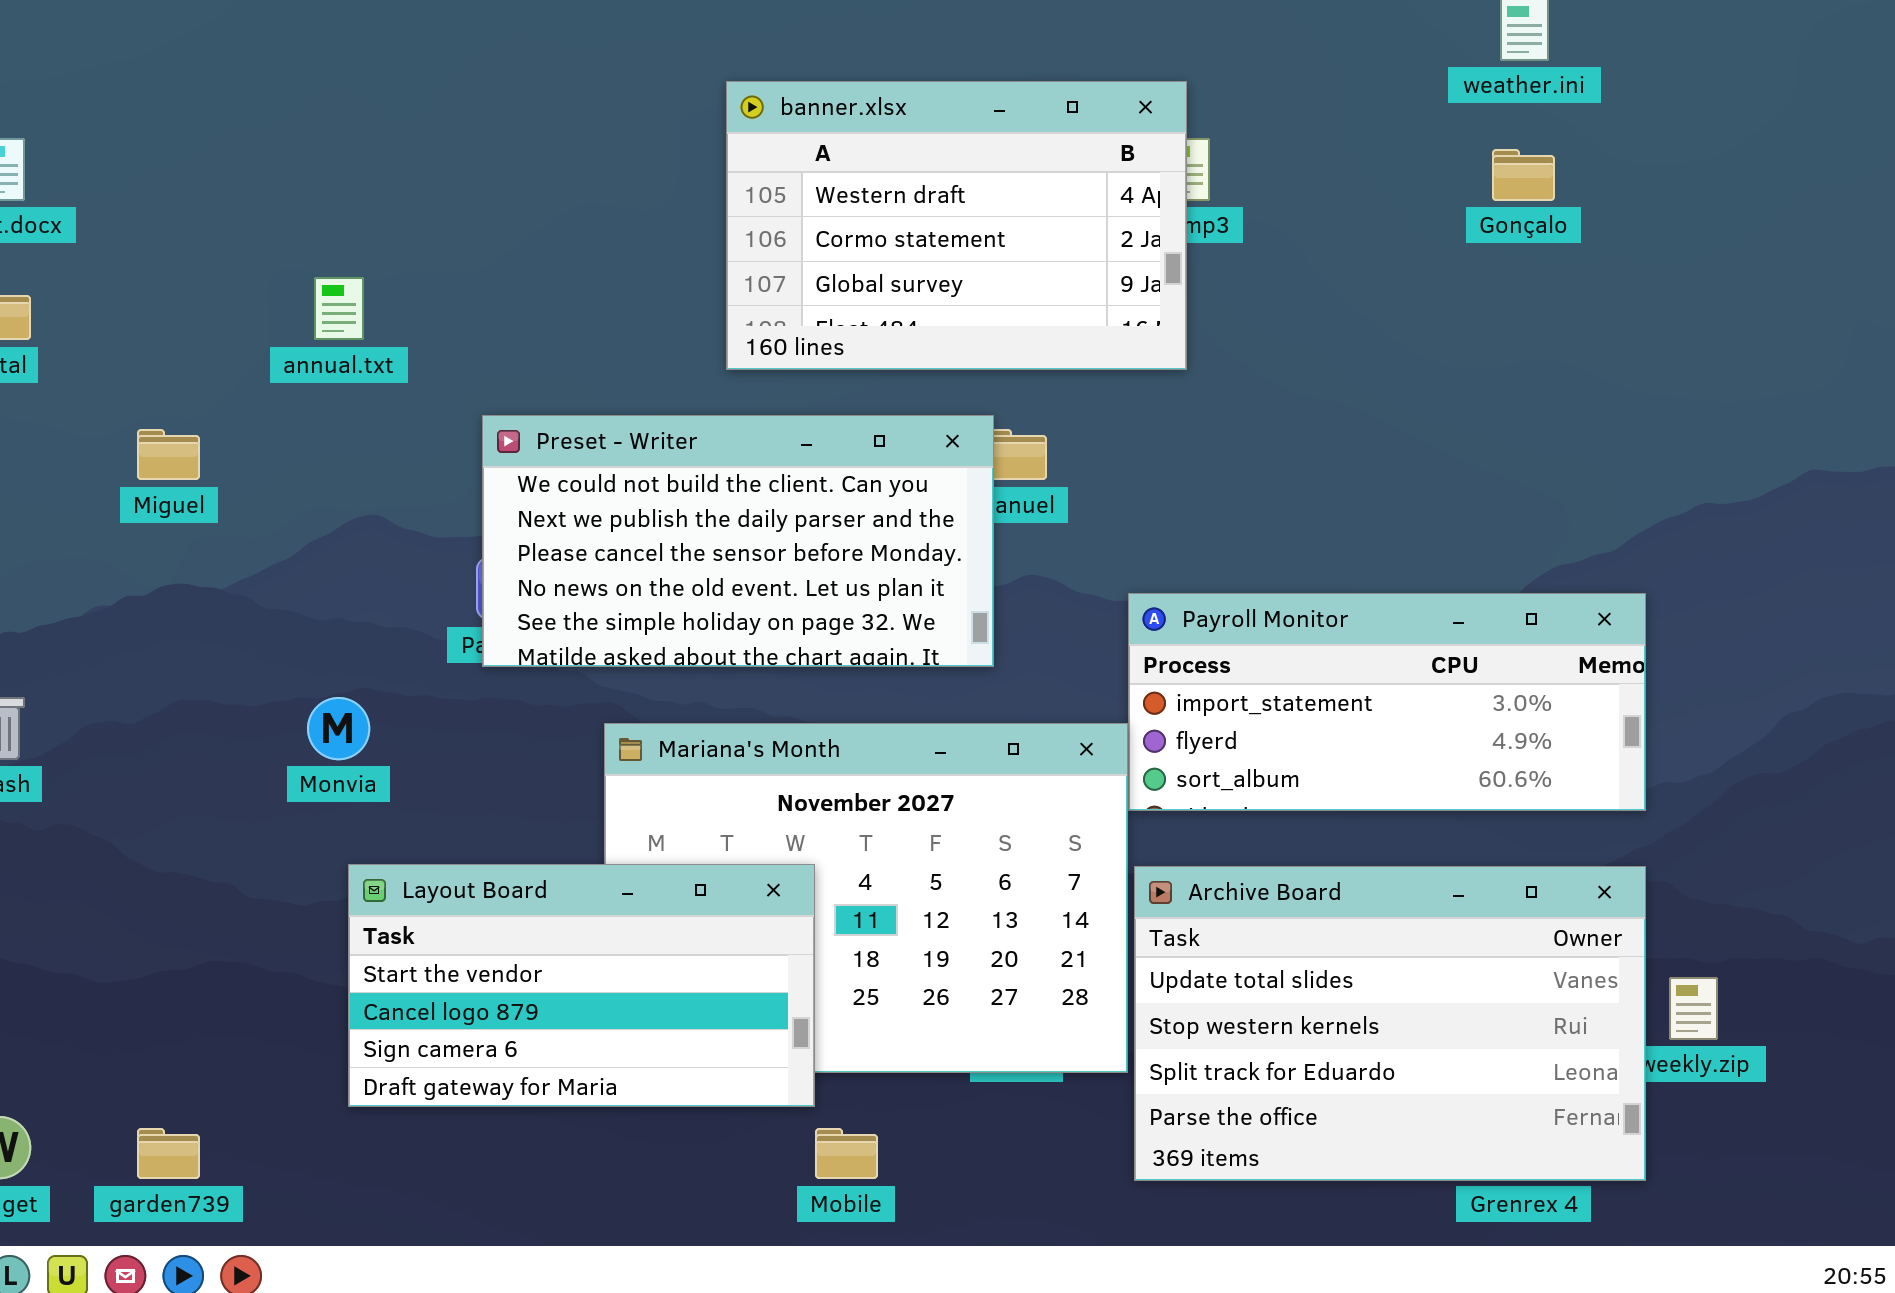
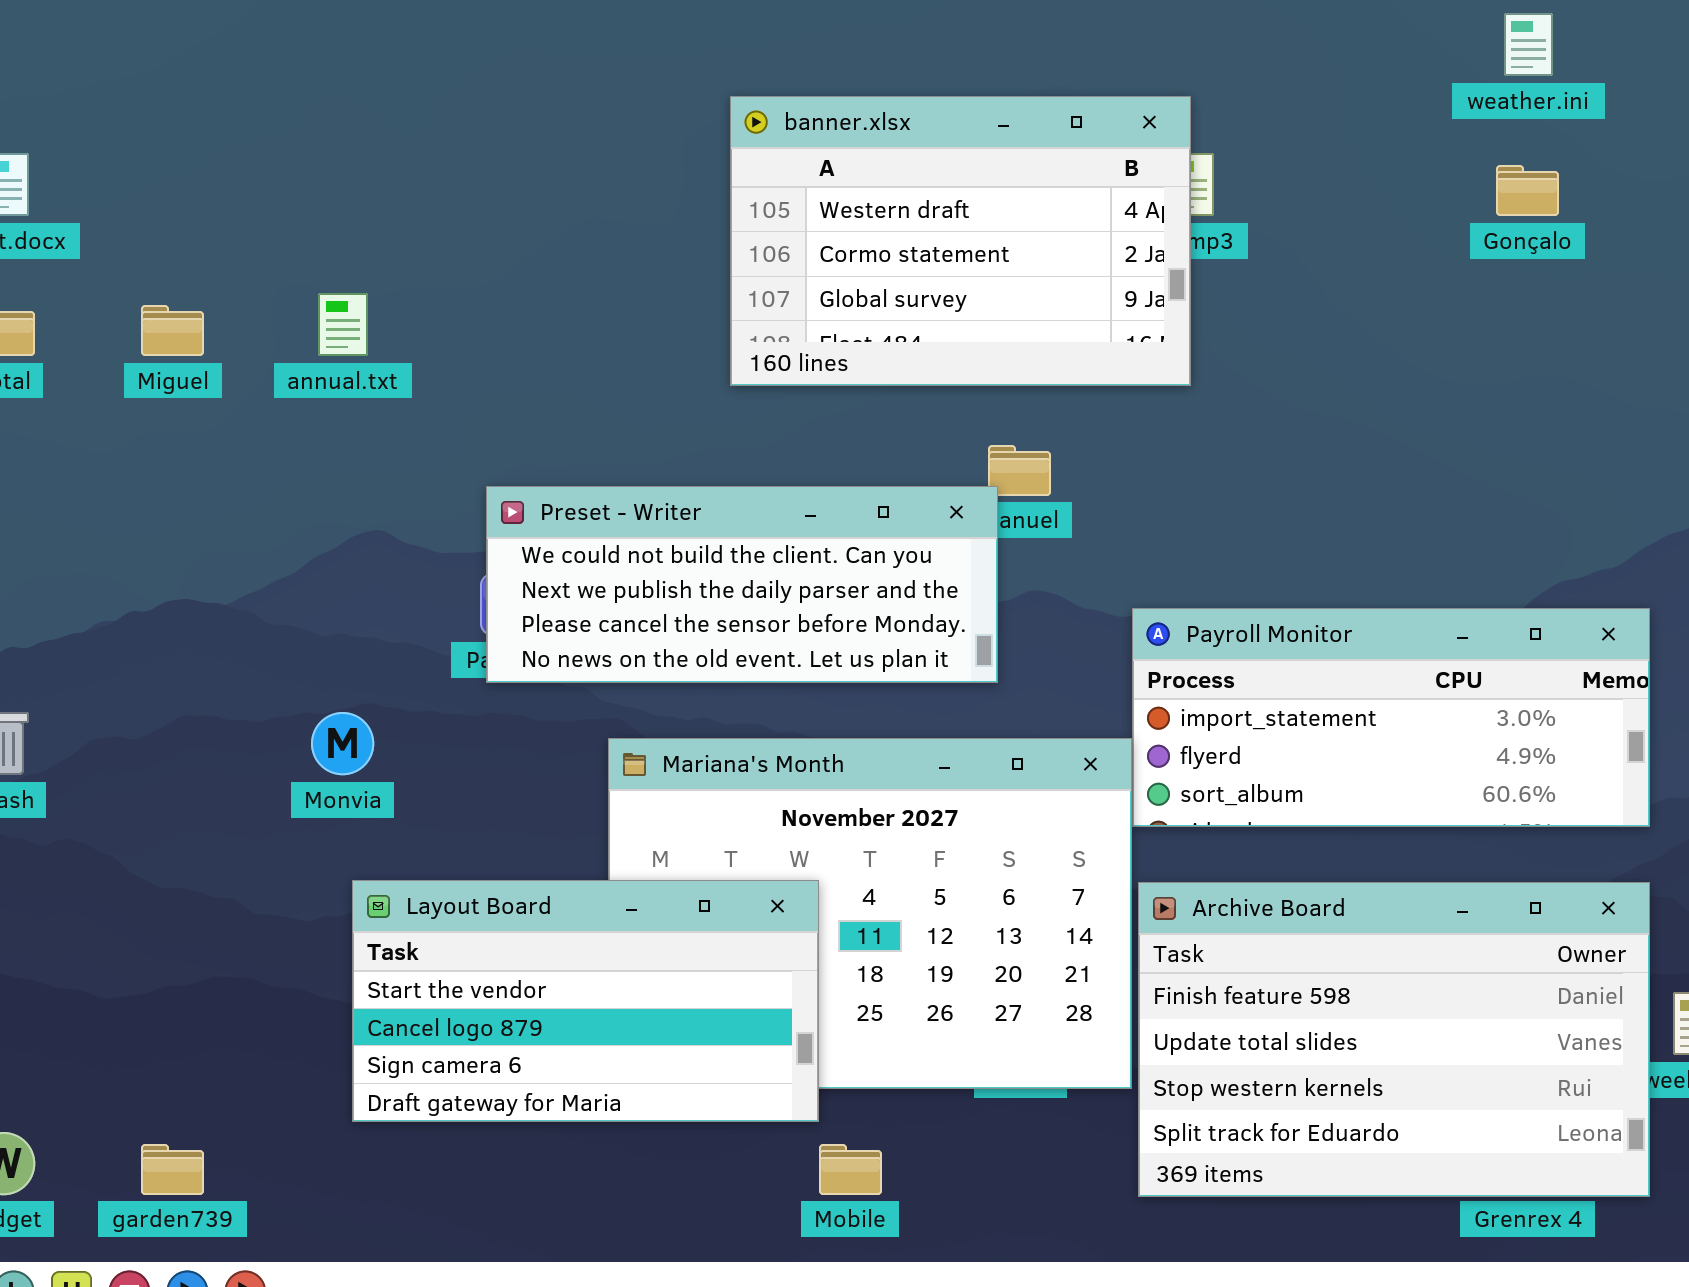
Preset - Writer: [482,415,994,667] -> [486,486,998,683], resized
Miguel: [137,429,200,480] -> [141,305,204,356], moved
Archive Board: [1134,866,1646,1181] -> [1138,882,1650,1197], scrolled up 1 row

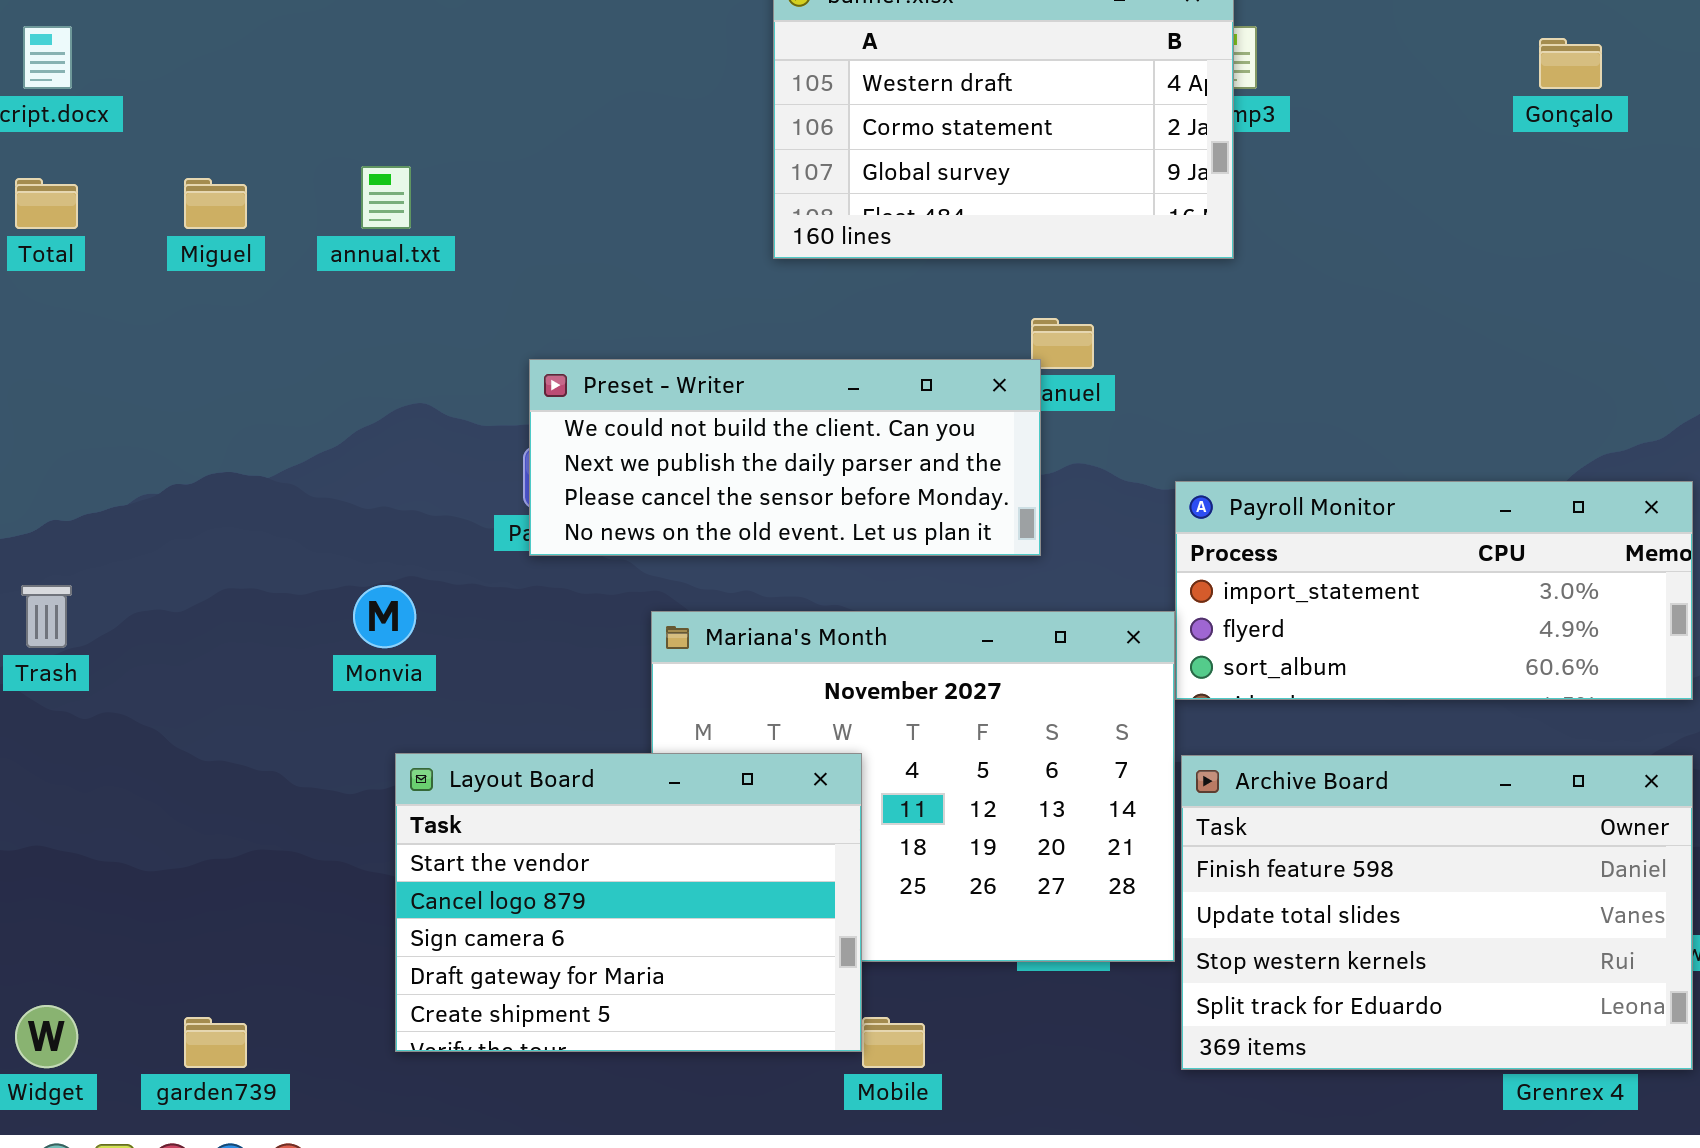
Layout Board: [352,880,819,1122] -> [395,753,862,1052], resized

